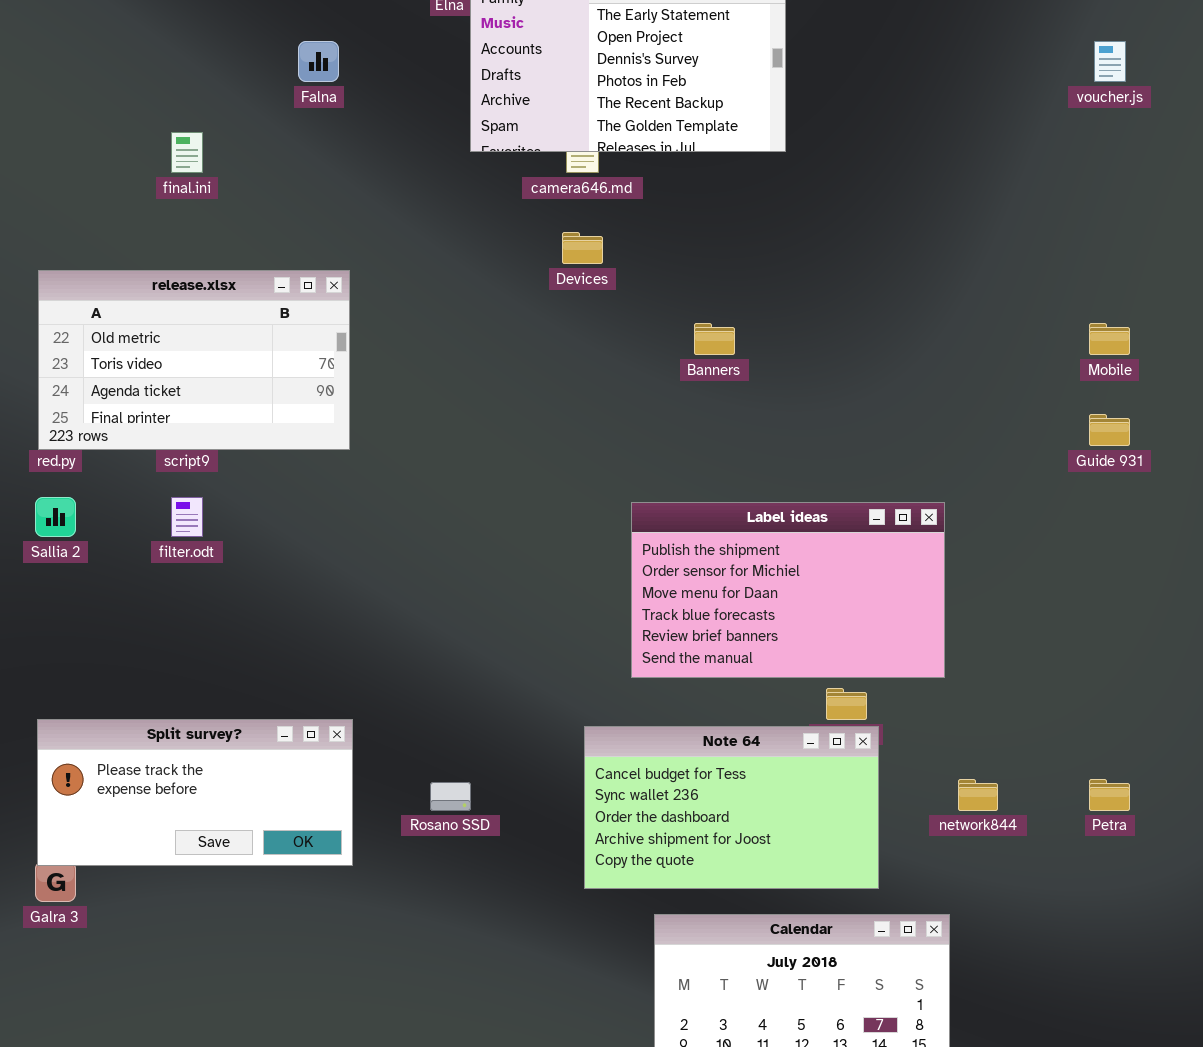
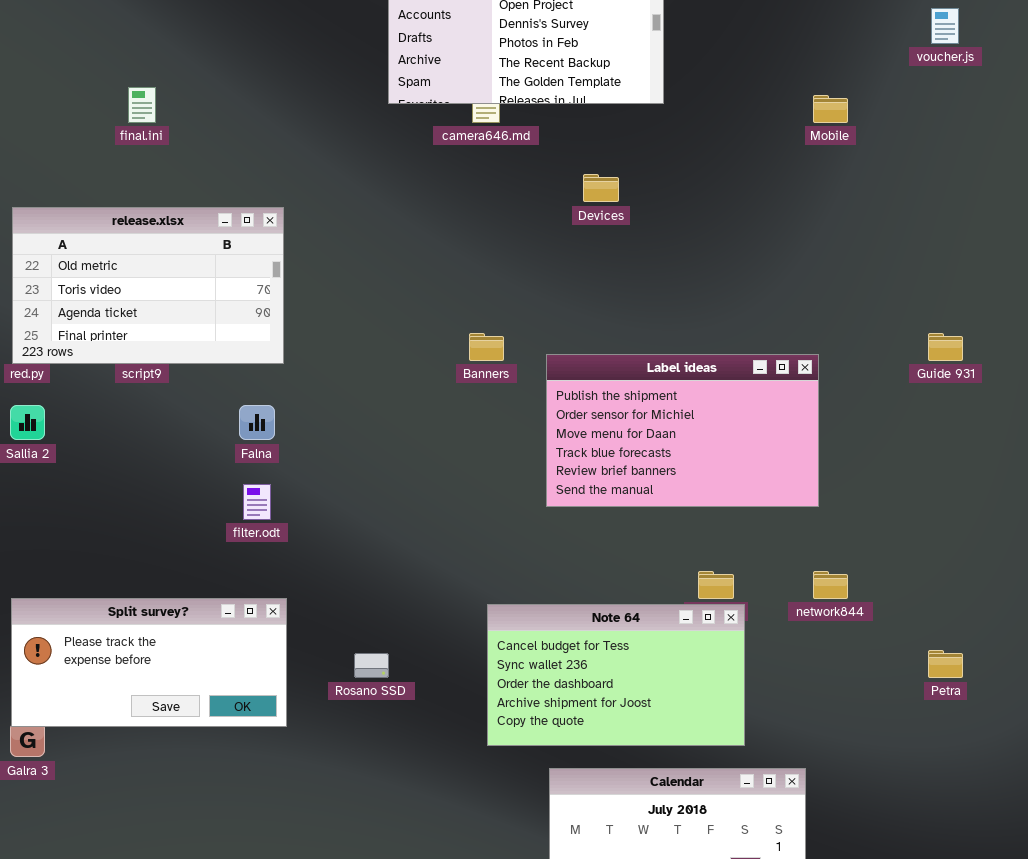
Falna: [298,41,339,82] -> [239,405,275,440], moved
Devices: [562,232,603,264] -> [583,174,619,202], moved
Banners: [694,323,735,355] -> [469,333,504,361], moved
Mobile: [1089,323,1130,355] -> [813,95,848,123], moved
filter.odt: [171,497,203,537] -> [243,484,271,520], moved
Label ideas: [631,502,945,678] -> [546,354,819,507], moved
network844: [958,779,998,811] -> [813,571,848,599], moved

